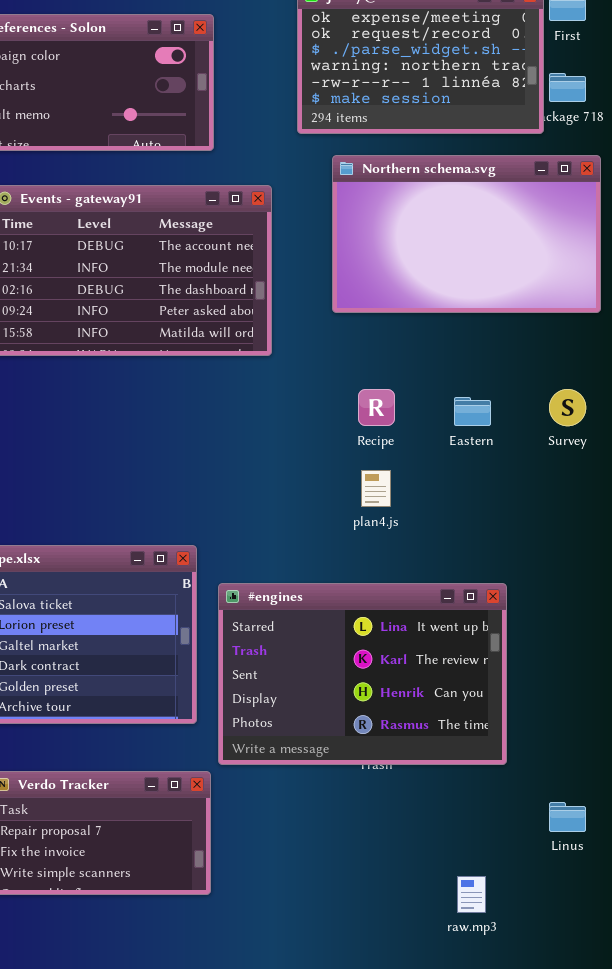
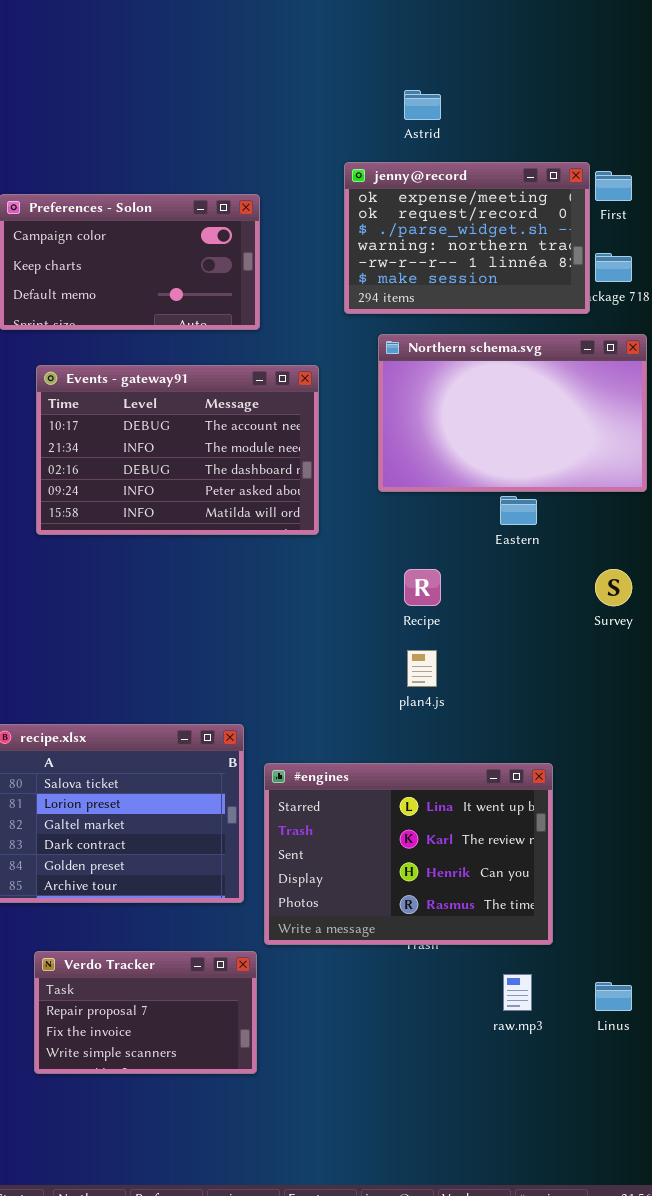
Eastern: [454,397,491,426] -> [500,496,537,525], moved
raw.mp3: [457,876,486,913] -> [503,974,532,1011], moved

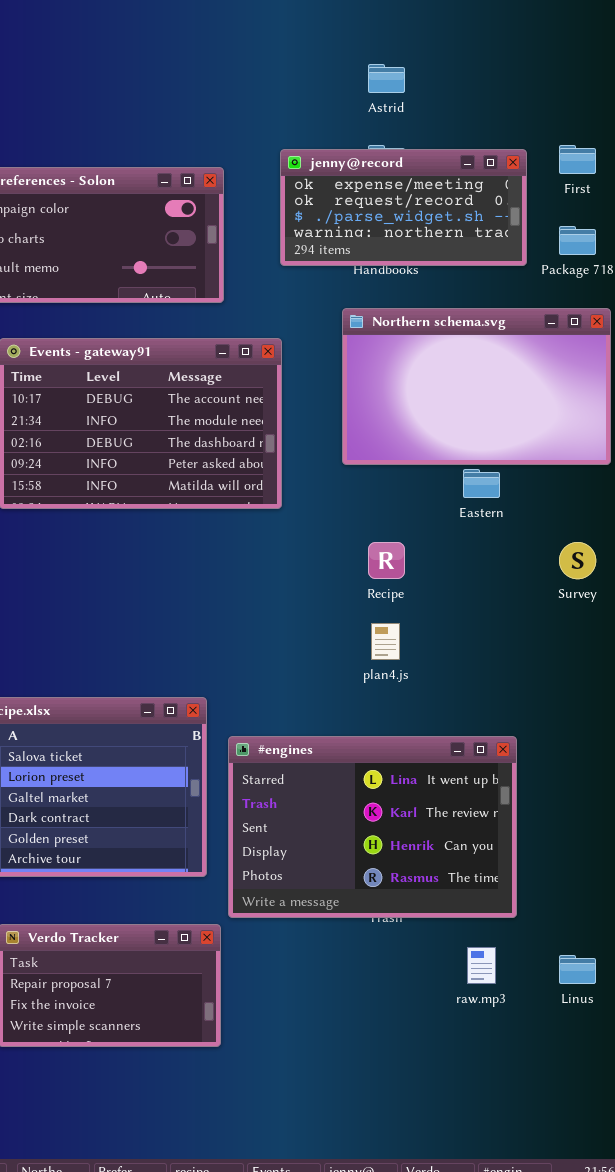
jenny@record: [344,162,590,314] -> [280,149,527,266], moved, resized

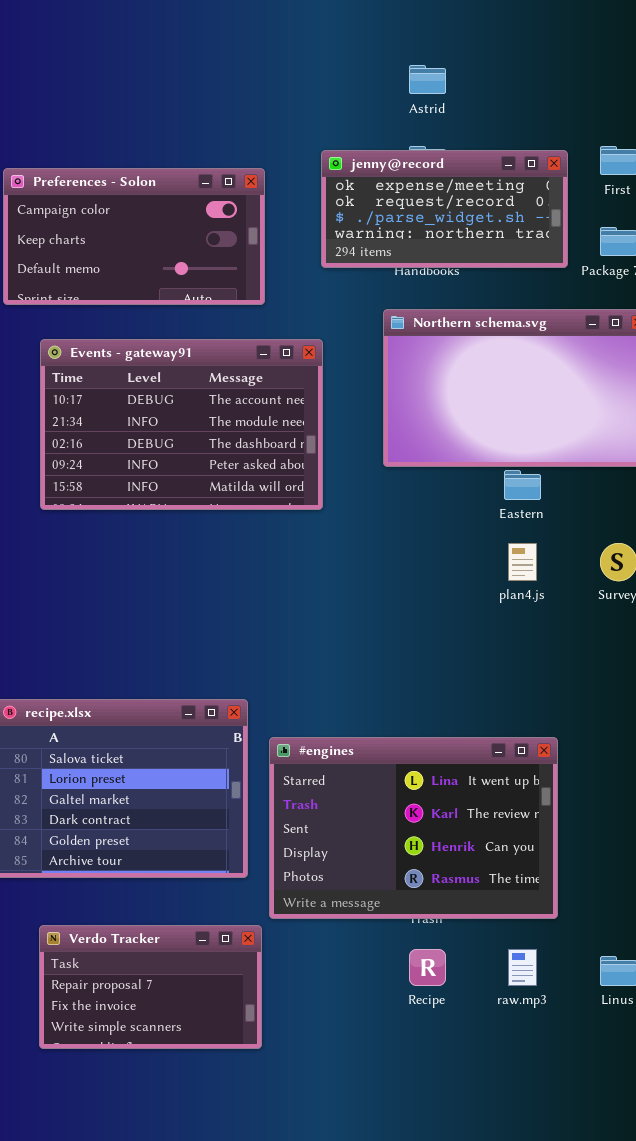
Recipe: [368,542,405,579] -> [409,949,446,986], moved
plan4.js: [371,623,400,660] -> [508,543,537,581], moved

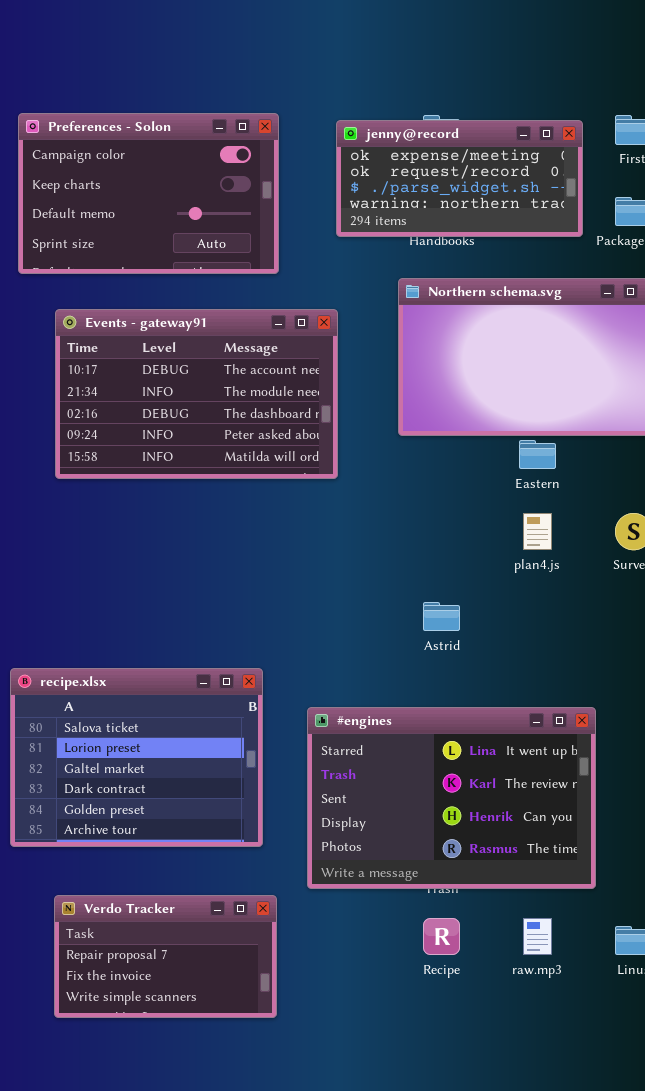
Astrid: [409,65,446,94] -> [423,602,460,631], moved
Preferences - Solon: [3,168,265,305] -> [18,113,279,274], resized
#engines: [269,737,558,919] -> [307,707,596,889], moved

